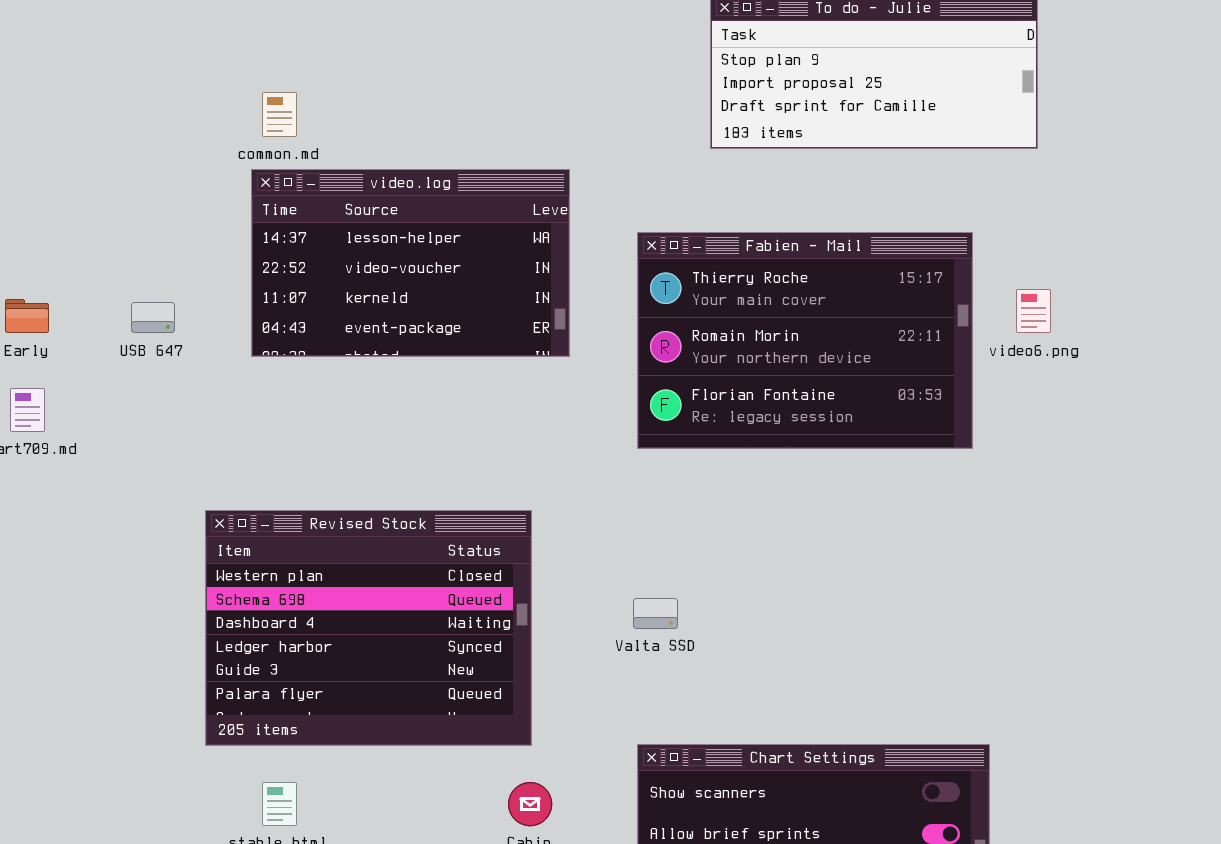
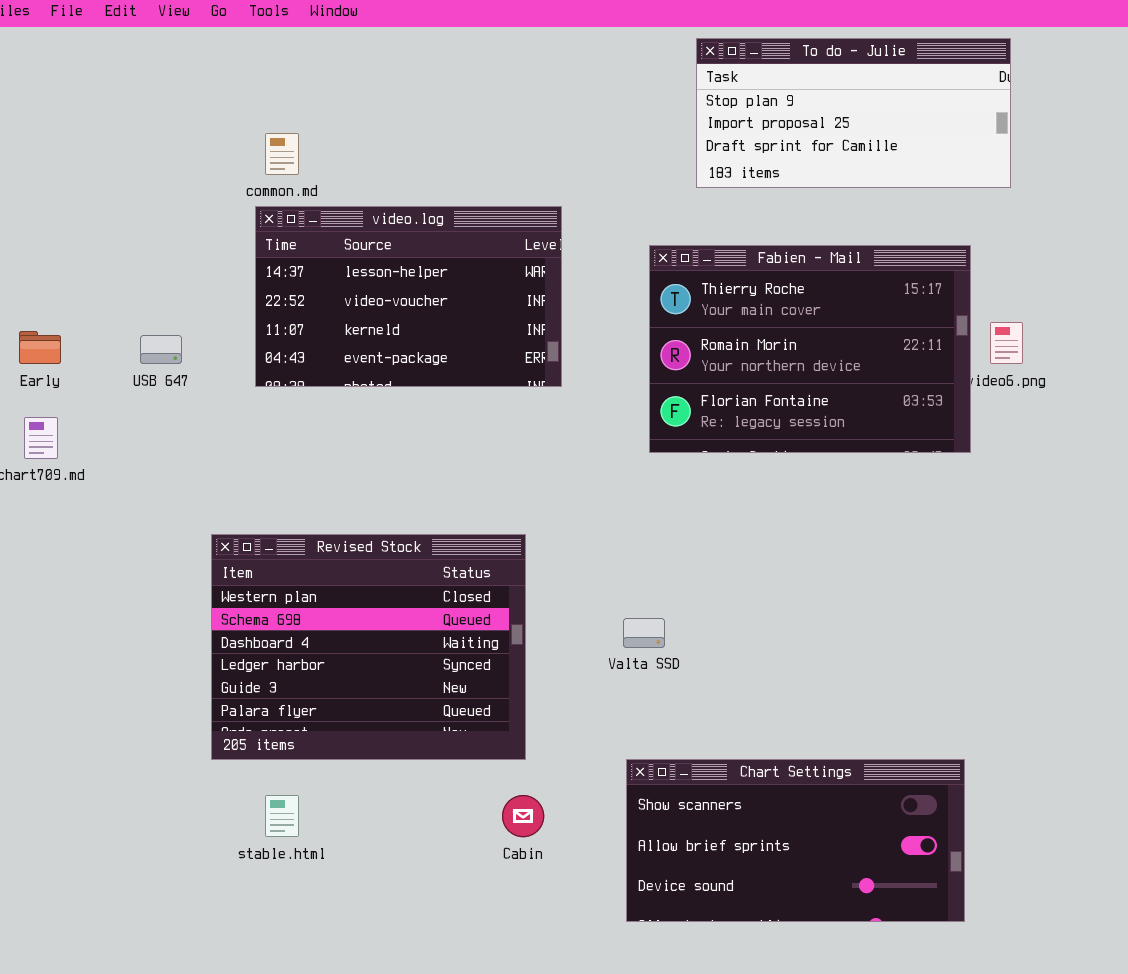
Fabien - Mail: [637,232,973,449] -> [649,245,971,453], moved

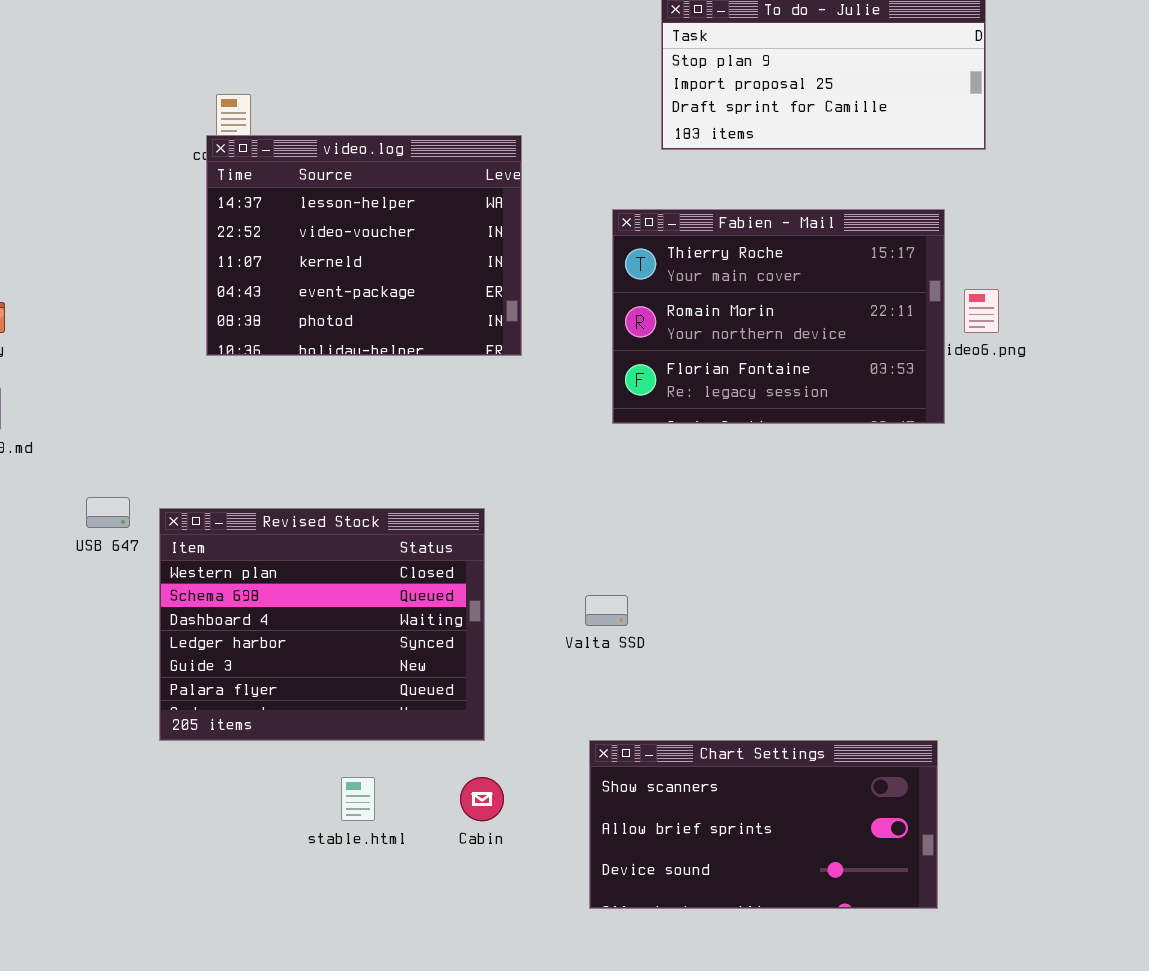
video.log: [255,206,562,387] -> [206,135,522,356], resized
USB 647: [140,335,182,364] -> [86,497,130,528], moved
stable.html: [265,795,299,837] -> [341,777,375,821], moved

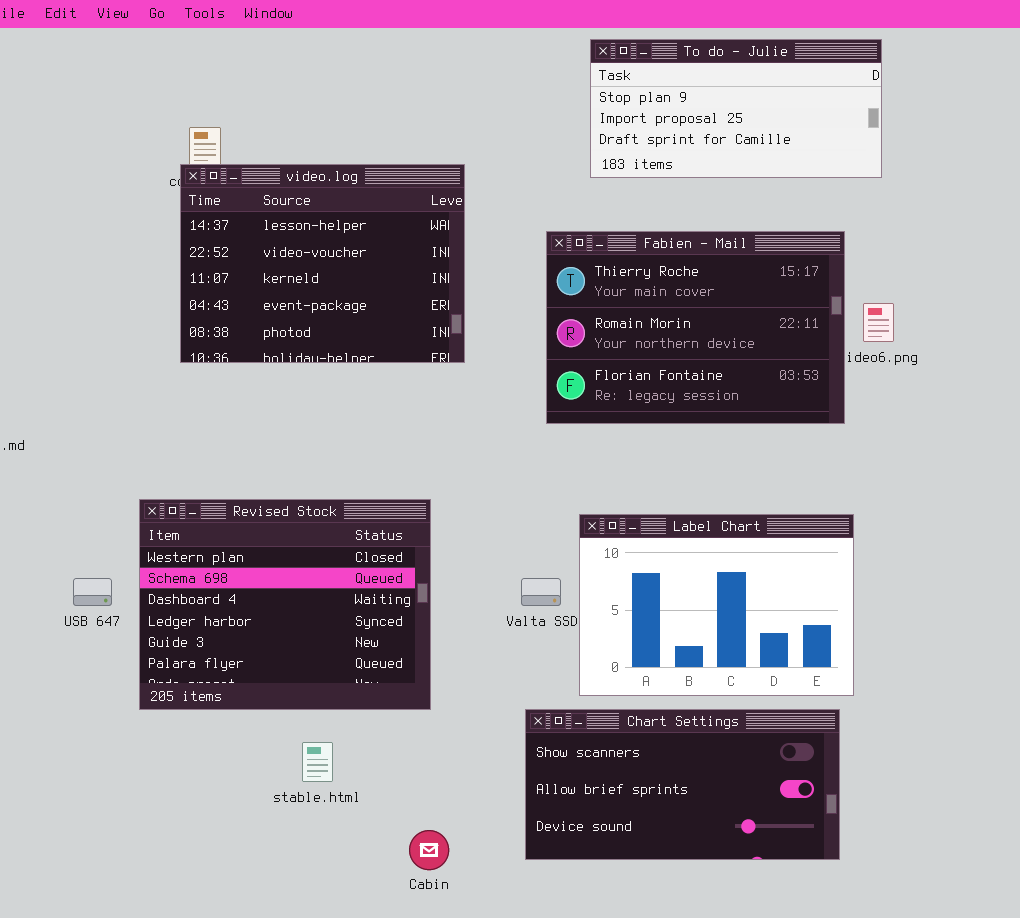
USB 647: [86,497,130,528] -> [73,578,112,606], moved
Label Chart: none -> [579,514,854,696], opened
Cabin: [460,777,504,821] -> [409,830,449,870], moved

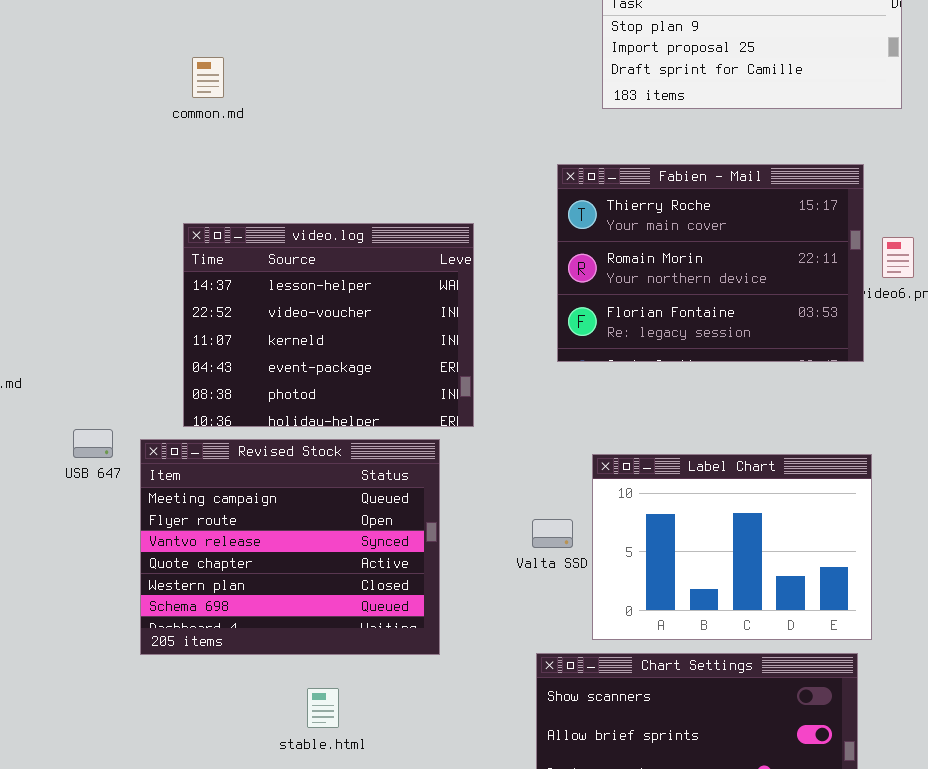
video.log: [180,164,465,363] -> [183,223,474,427], moved
Revised Stock: [139,499,431,710] -> [140,439,440,655], scrolled up 4 rows
USB 647: [73,578,112,606] -> [73,429,113,458], moved

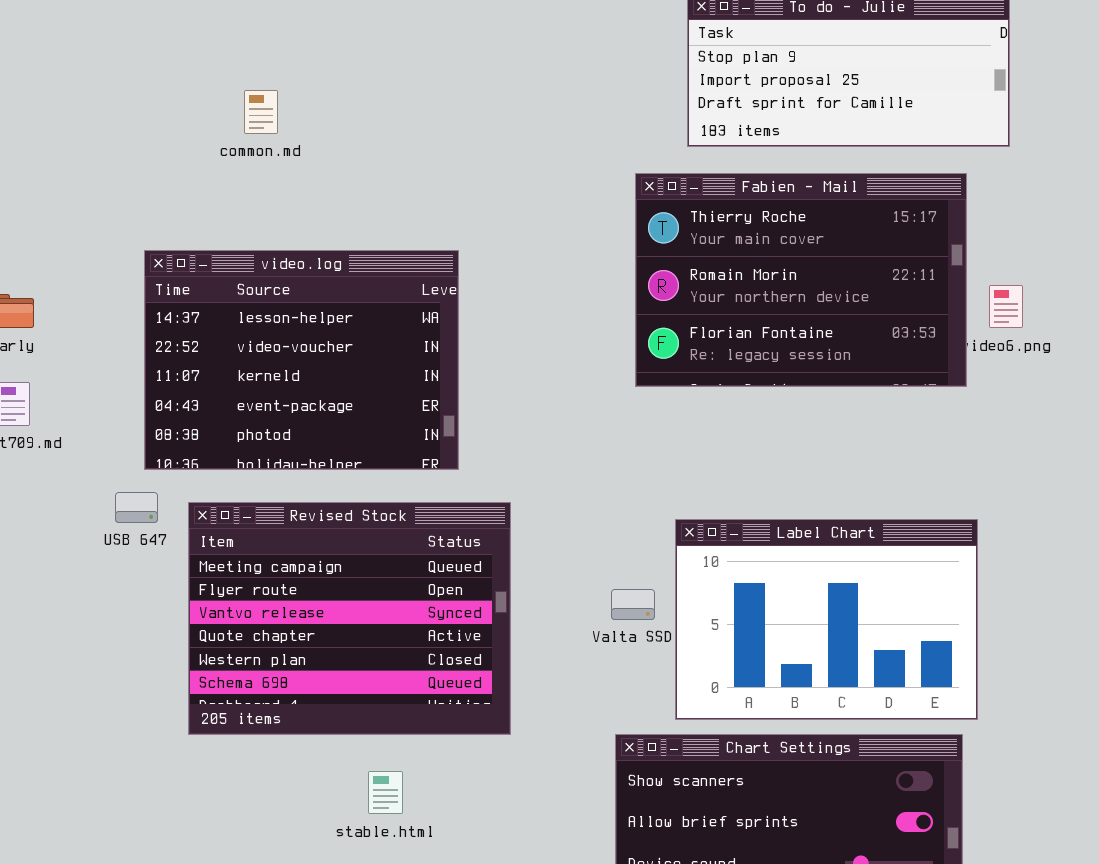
Fabien - Mail: [557,164,864,362] -> [635,173,967,387], moved
video.log: [183,223,474,427] -> [144,250,459,470], moved

